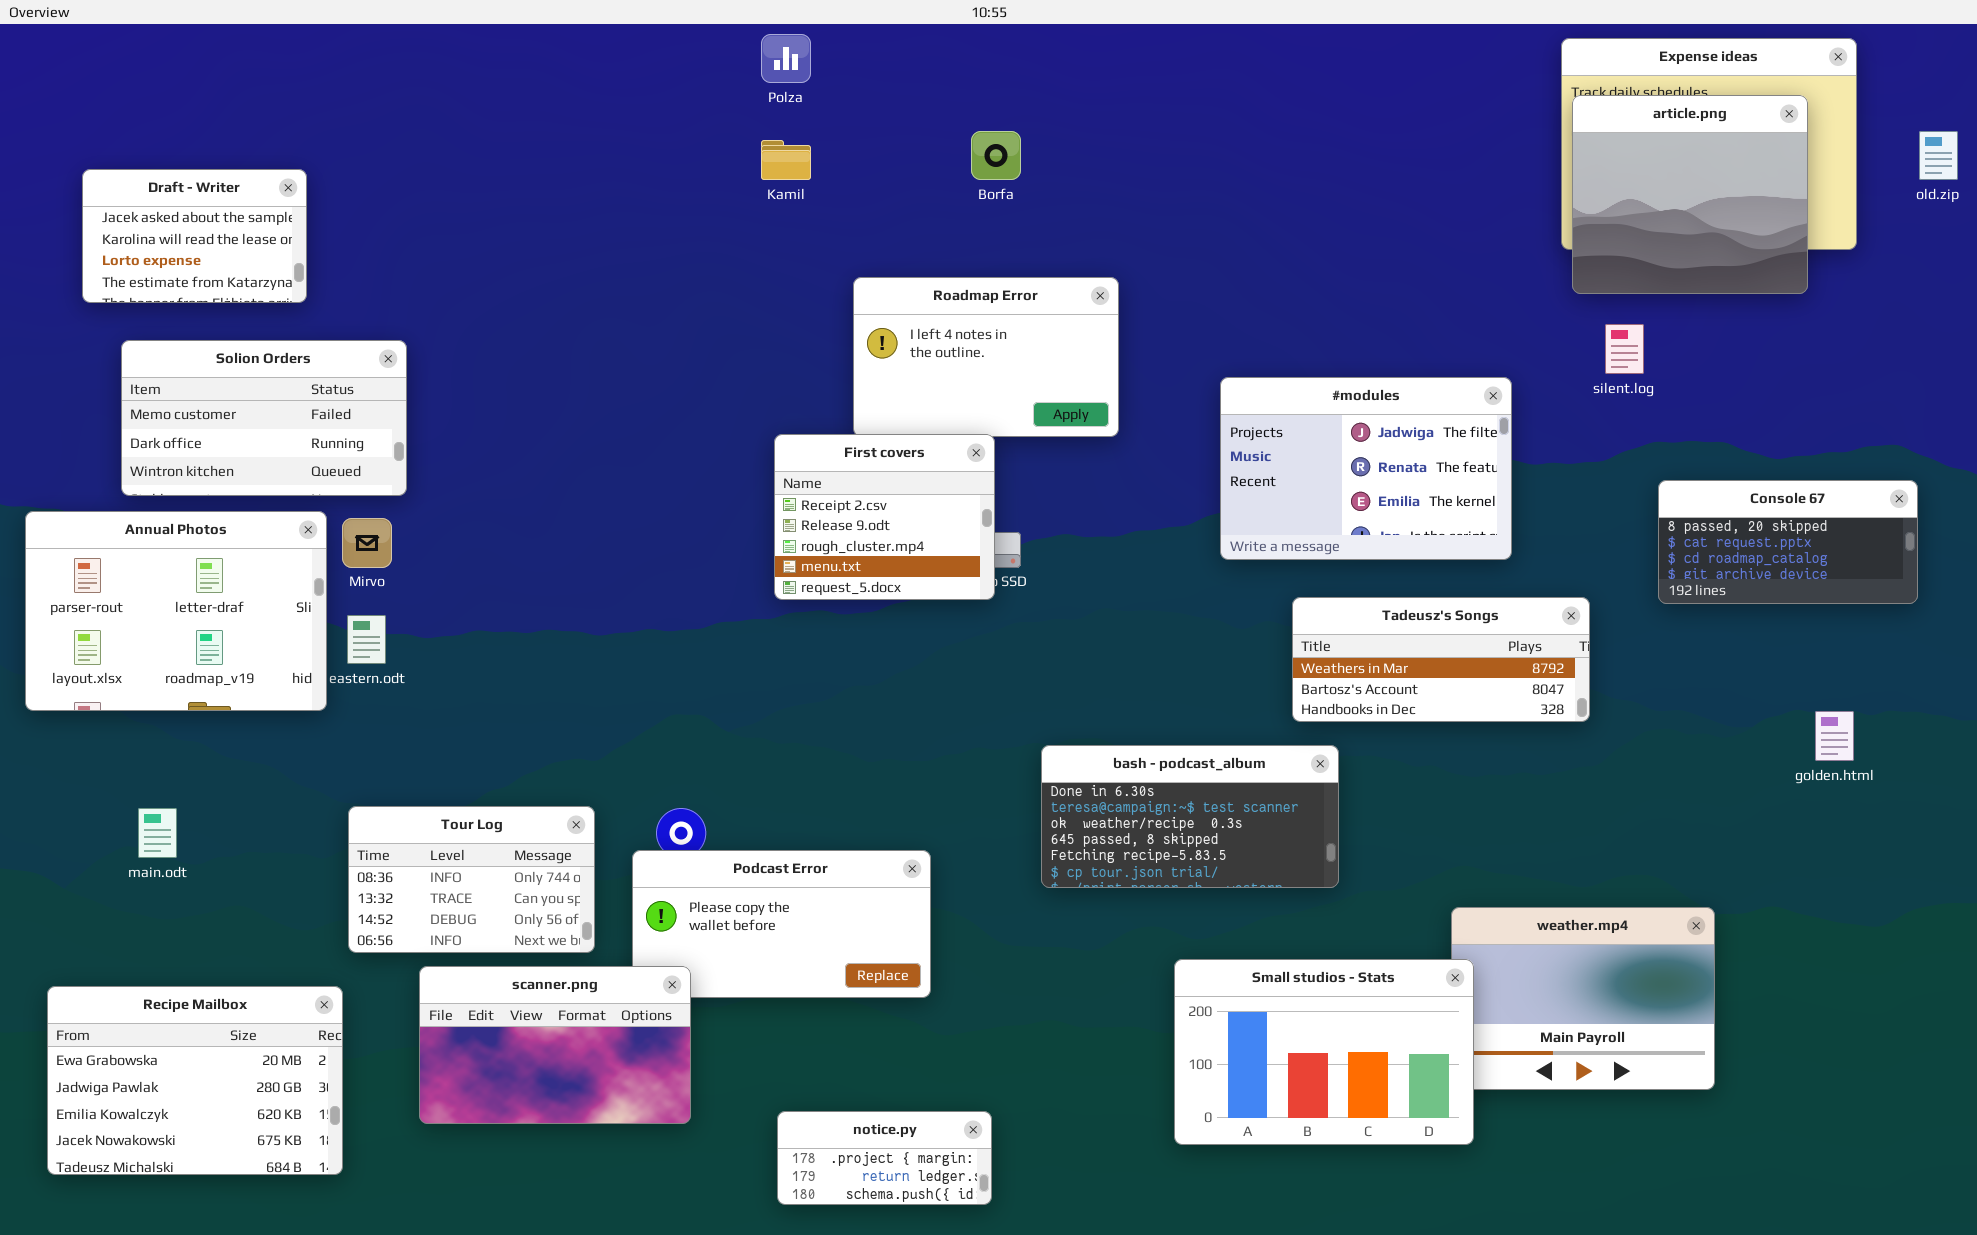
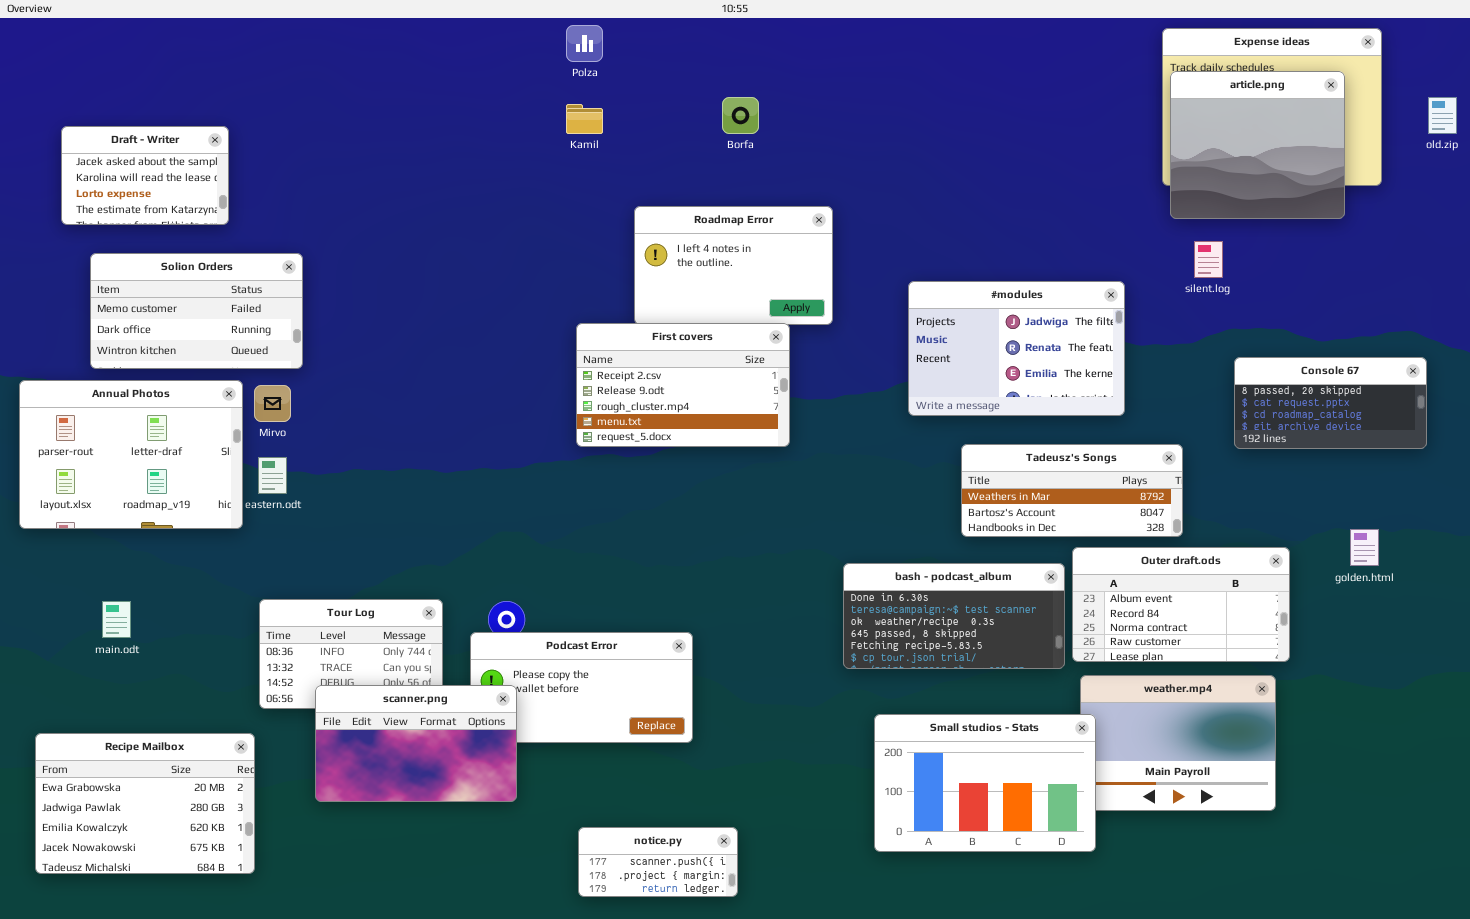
First covers: [774,434,995,600] -> [576,323,790,447], resized
Outer draft.ods: none -> [1072,547,1290,662], opened
bash - podcast_album: [1041,745,1339,888] -> [843,563,1065,669], moved
scanner.png: [419,966,691,1124] -> [315,685,517,802], moved
notice.py: [777,1111,992,1205] -> [578,827,738,897], scrolled up 1 row

